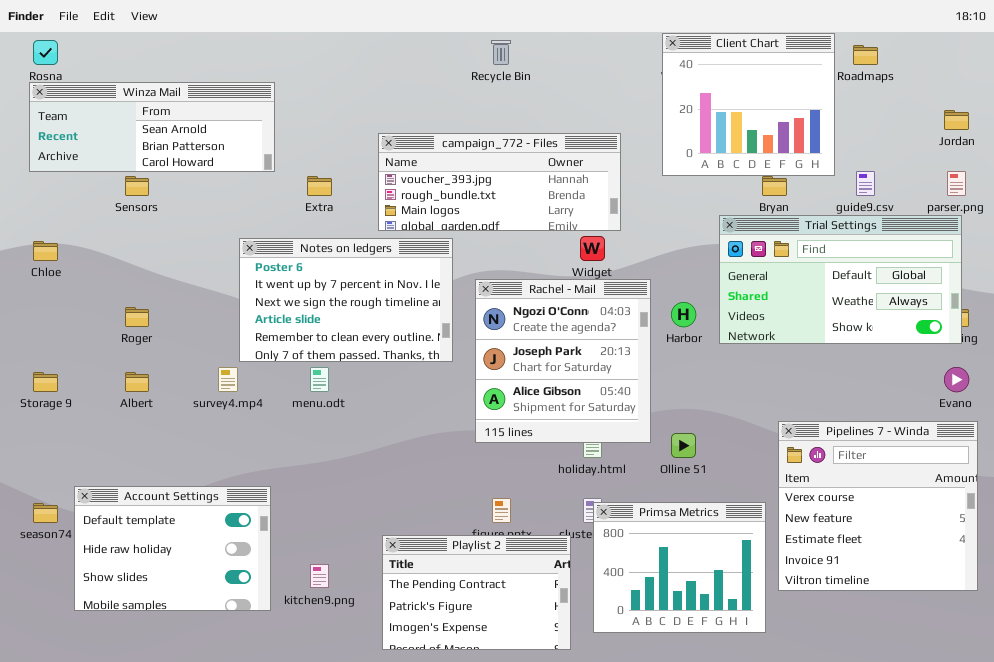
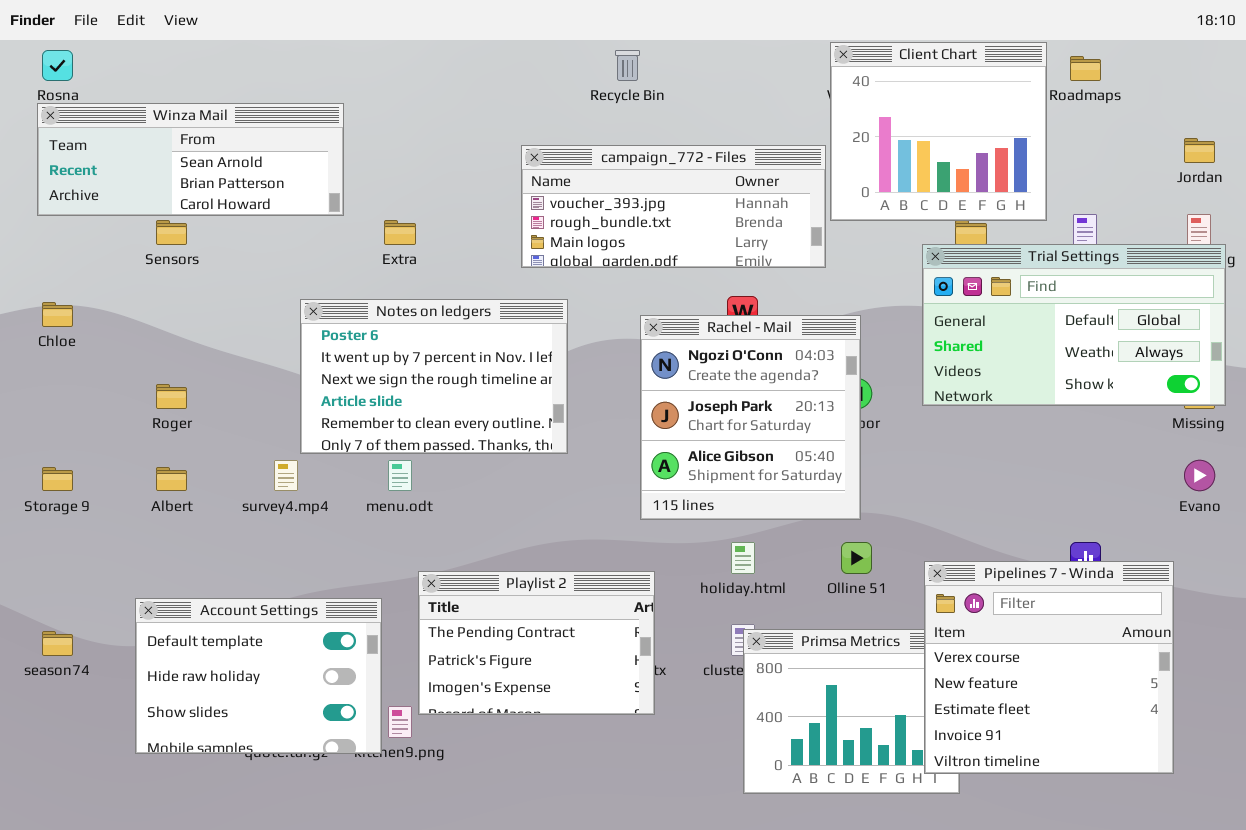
campaign_772 - Files: [378,133,621,231] -> [521,145,826,268], moved
Trial Settings: [719,215,962,344] -> [922,244,1226,406], moved
Rachel - Mail: [475,279,651,443] -> [640,315,861,520], moved
Pipelines 7 - Winda: [778,421,978,591] -> [924,561,1174,774], moved
Account Settings: [74,486,271,611] -> [135,598,382,754], moved
Playlist 2: [382,535,571,650] -> [418,571,655,715], moved

